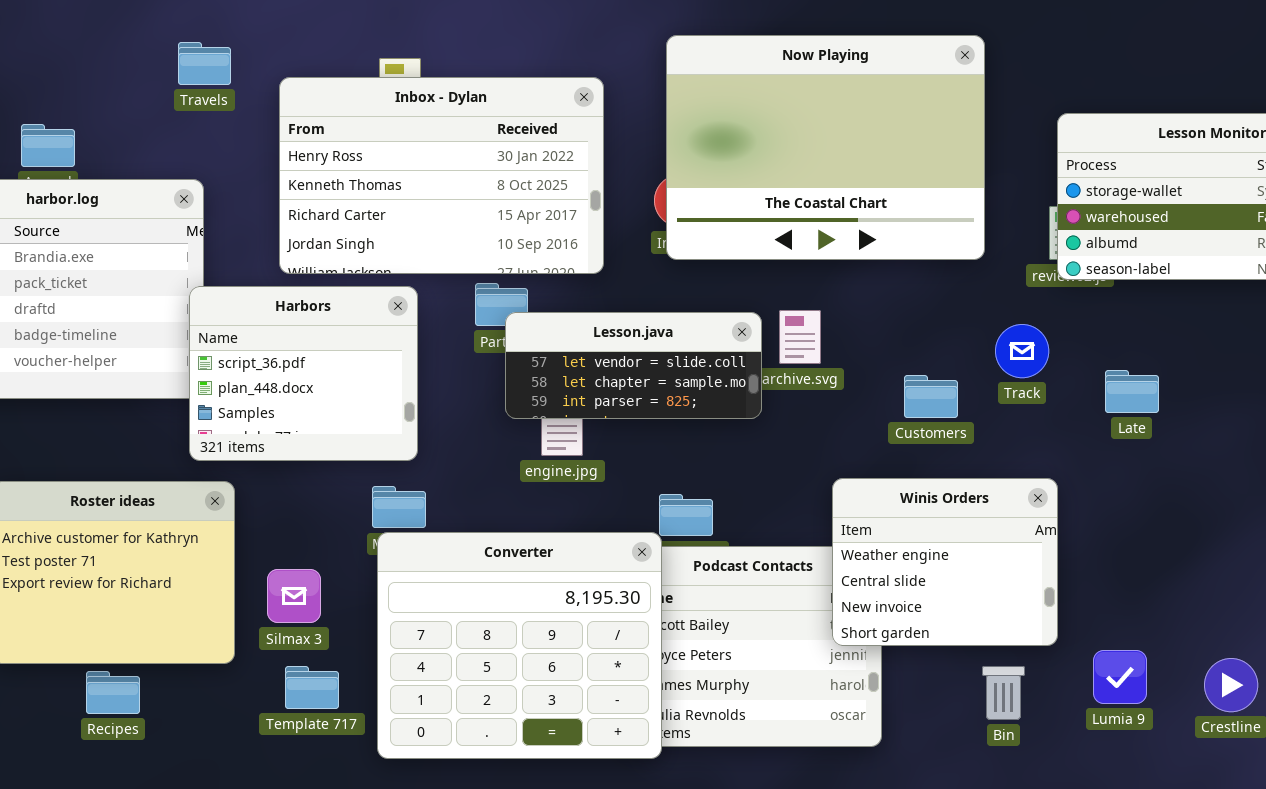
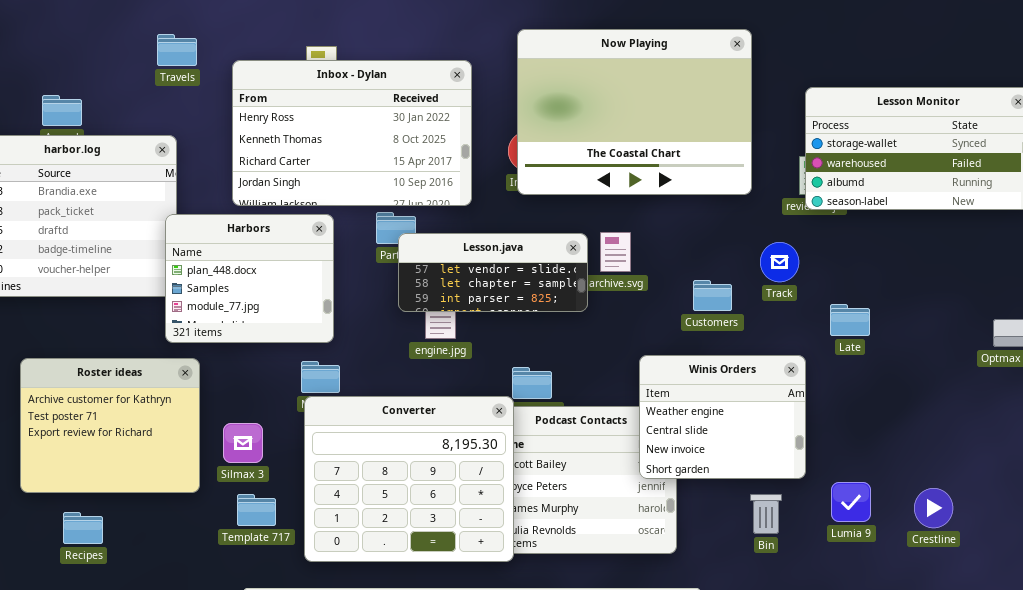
Harbors: [189,286,418,461] -> [165,214,334,343], scrolled down 1 row
Late: [1105,370,1159,413] -> [830,304,870,336], moved
Recipes: [86,671,140,714] -> [63,512,103,544], moved

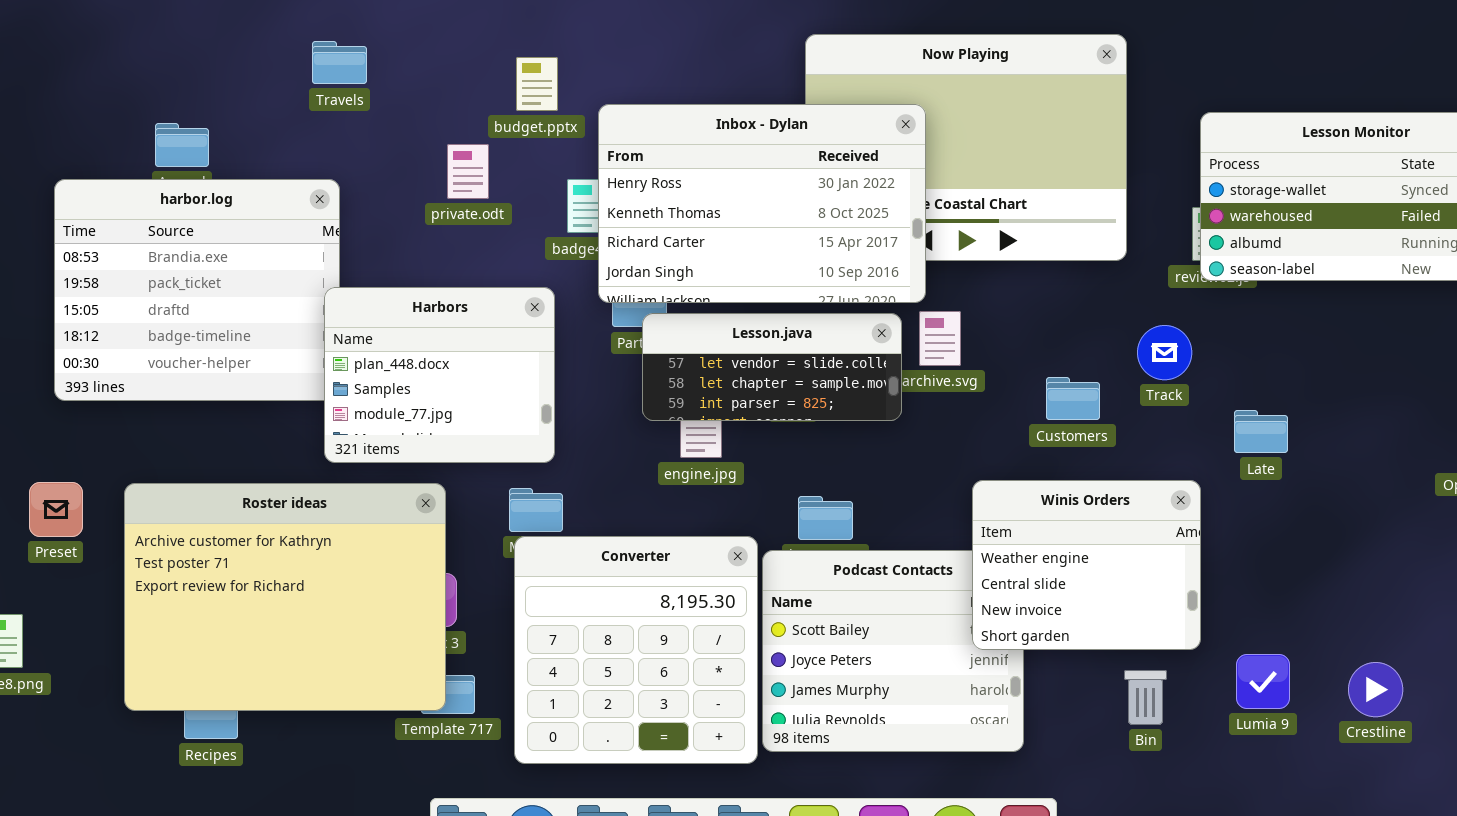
Inbox - Dylan: [232,60,472,206] -> [598,104,926,303], moved
Roster ideas: [20,358,200,493] -> [124,483,446,711], resized
Converter: [304,396,514,562] -> [514,536,758,764], resized

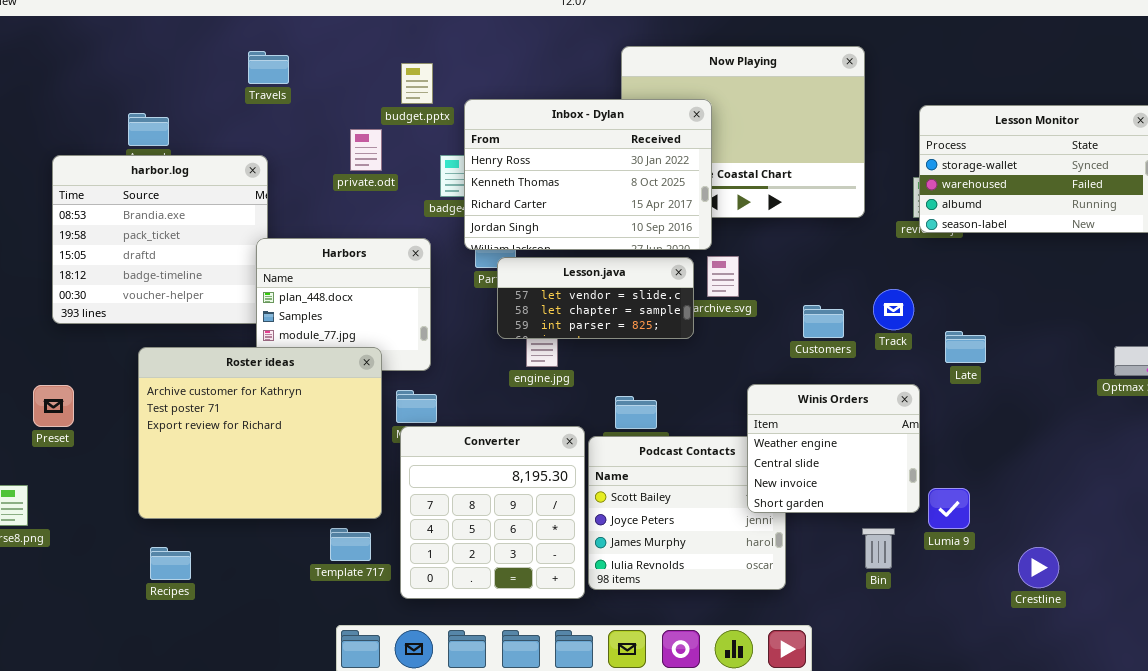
Track: [1137,325,1192,380] -> [873,289,914,330], moved
Roster ideas: [124,483,446,711] -> [138,347,382,519], moved
Lumia 9: [1236,654,1290,709] -> [928,488,970,529], moved
Crestline: [1348,662,1403,717] -> [1018,547,1059,588], moved

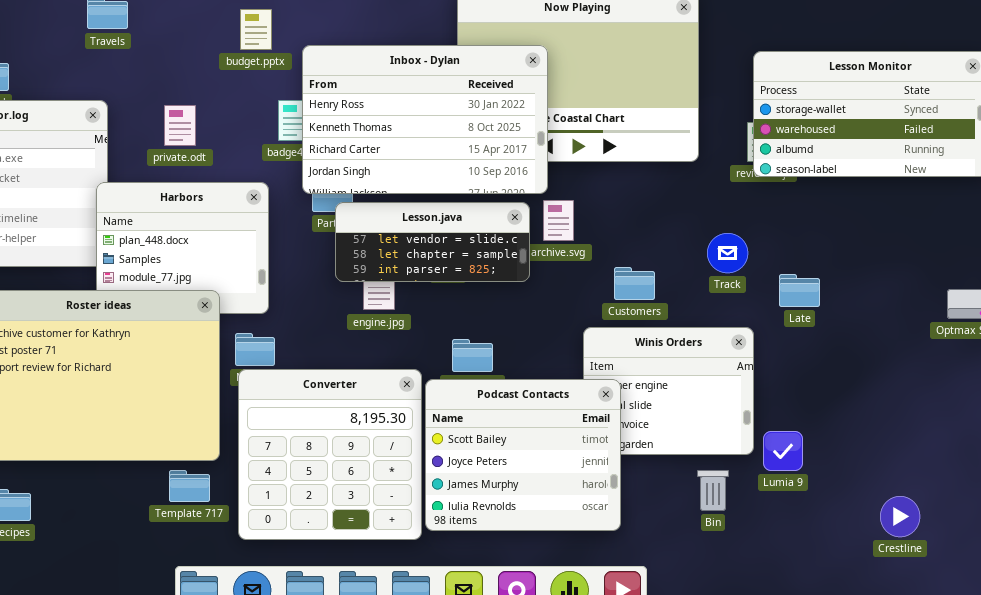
private.odt: [350,129,382,171] -> [164,105,196,146], moved
Customers: [803,305,844,338] -> [614,267,655,300], moved
Podcast Contacts: [588,436,786,590] -> [425,379,621,531], raised
Crestline: [1018,547,1059,588] -> [880,496,920,537], moved

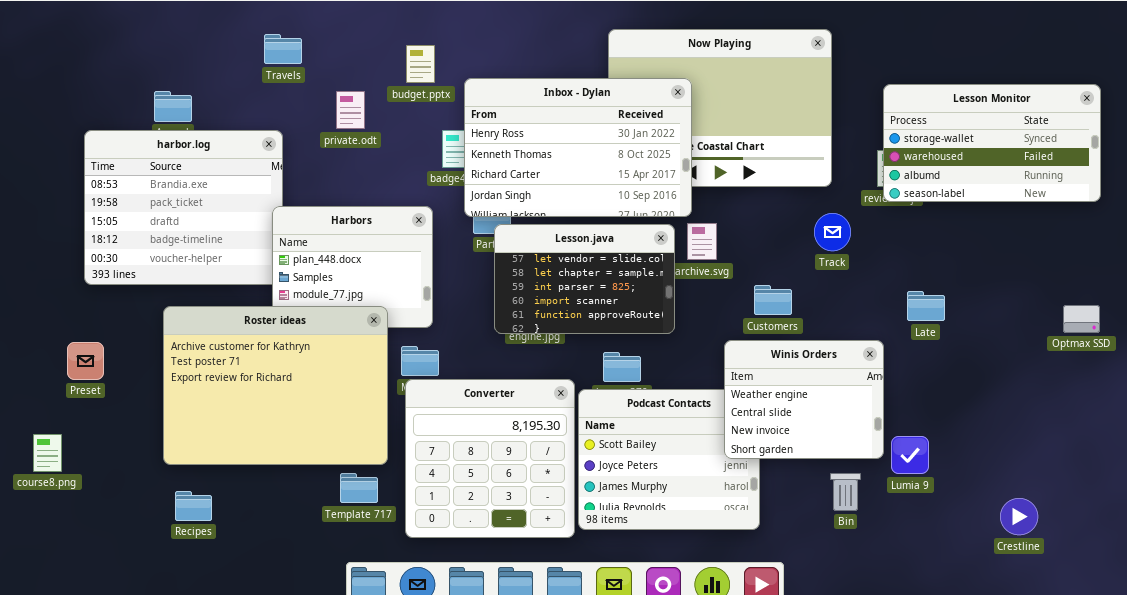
private.odt: [164,105,196,146] -> [336,91,365,129], moved
Lesson.java: [335,202,530,282] -> [494,224,675,334], resized
Track: [707,233,748,273] -> [814,213,851,251], moved
Winis Orders: [583,327,754,455] -> [724,340,884,459], raised

